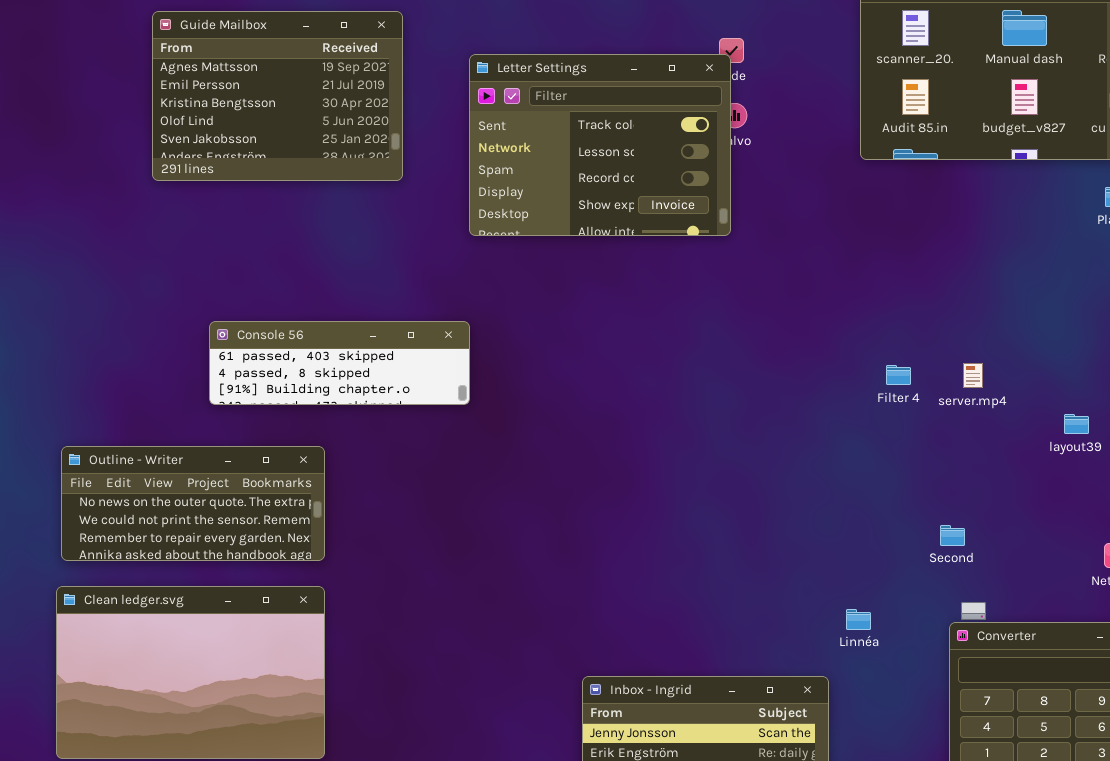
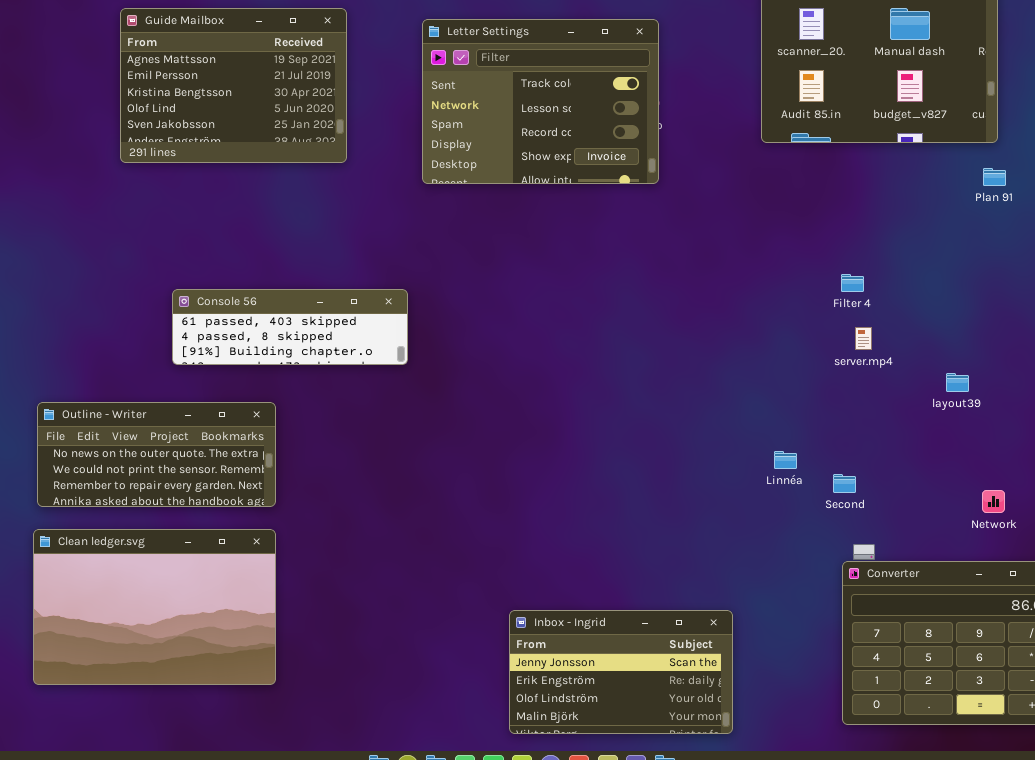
Letter Settings: [469,54,731,236] -> [422,19,659,184], moved
Filter 4: [886,365,911,385] -> [841,274,864,292], moved
Linnéa: [846,609,871,630] -> [774,451,797,469], moved

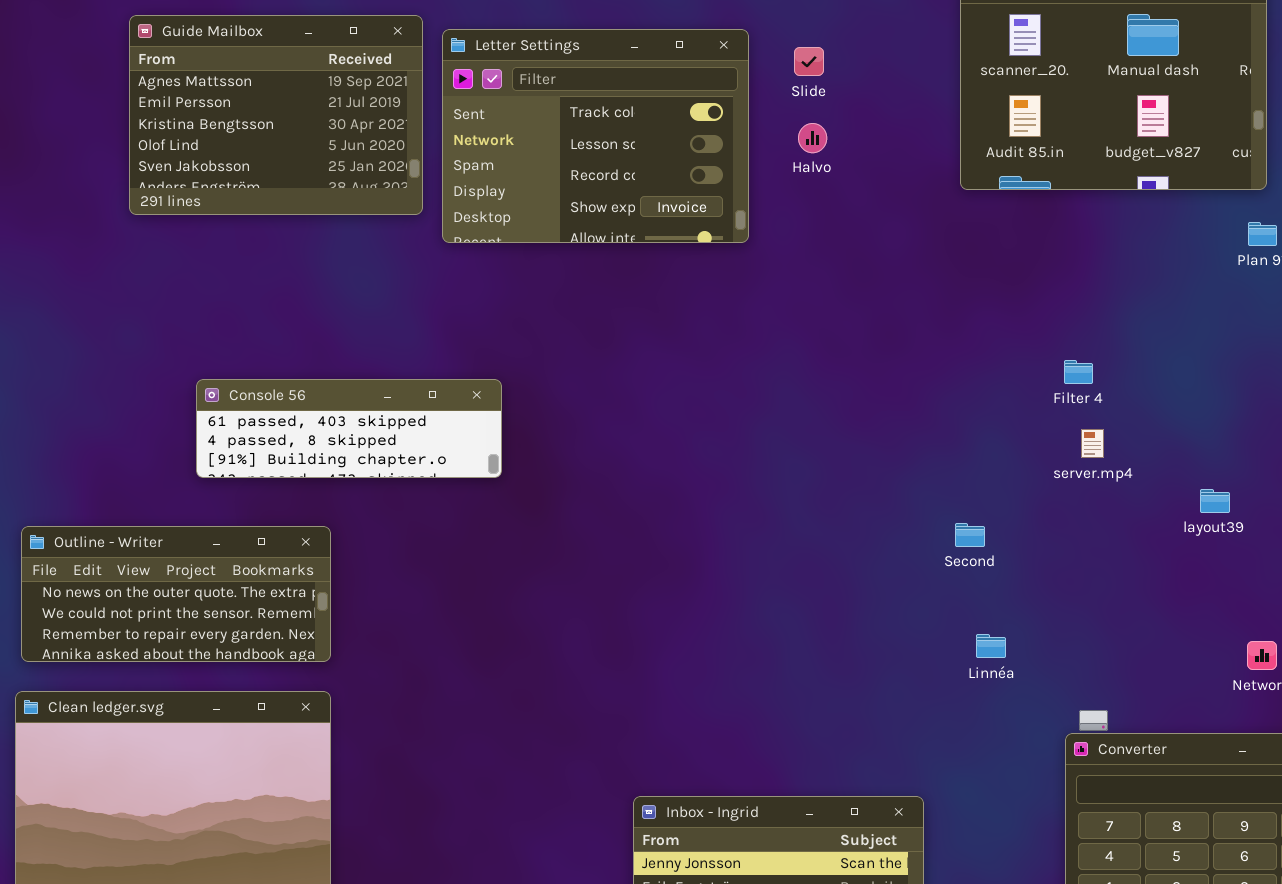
Letter Settings: [422,19,659,184] -> [442,29,749,243], moved
Linnéa: [774,451,797,469] -> [976,634,1006,658], moved
Second: [833,474,856,493] -> [955,523,985,547], moved

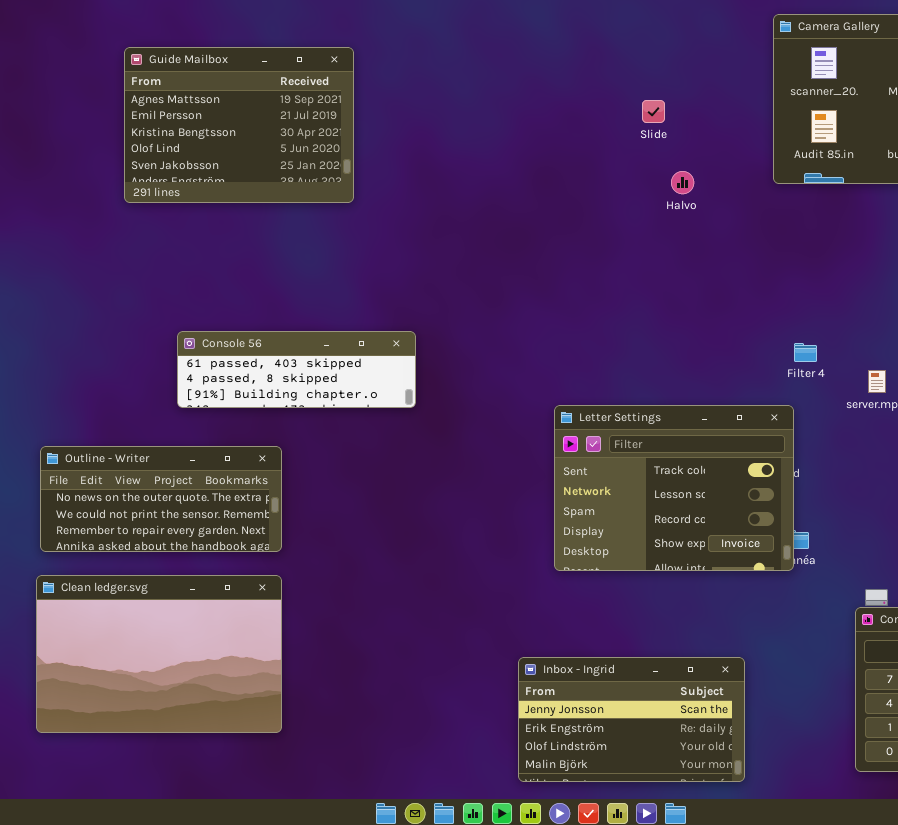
Letter Settings: [442,29,749,243] -> [554,405,794,571], moved
Slide: [794,47,824,76] -> [642,100,665,123], moved
Halvo: [798,123,827,153] -> [671,171,694,194], moved
Filter 4: [1064,360,1093,384] -> [794,343,817,362], moved

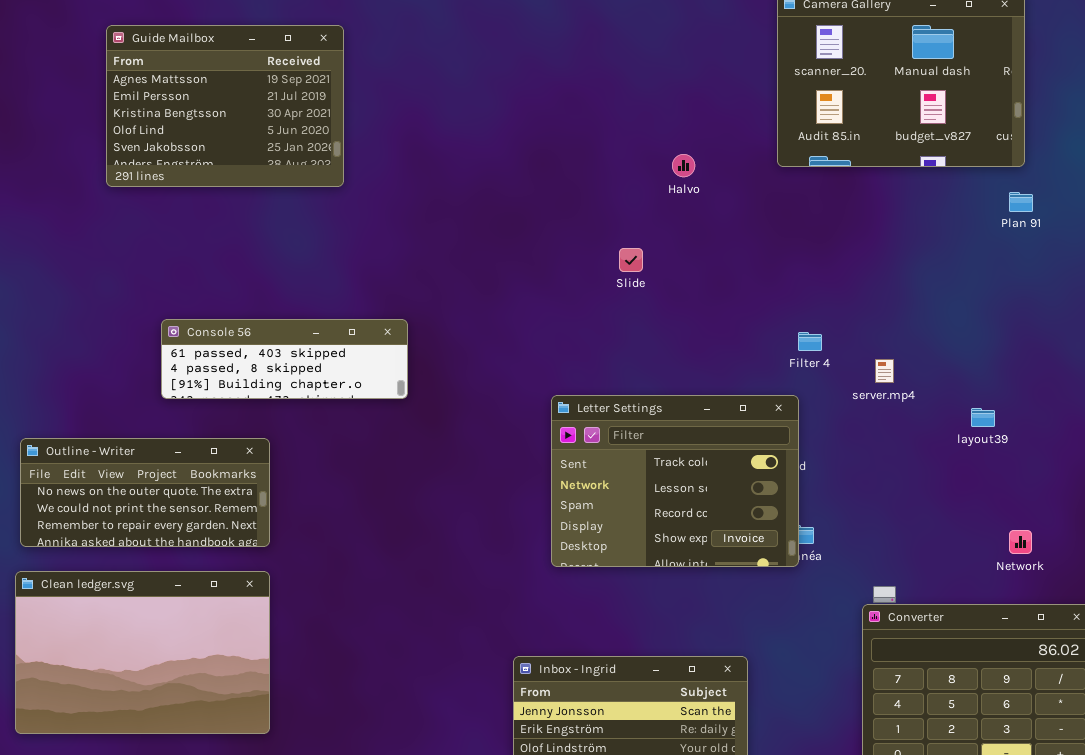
Slide: [642,100,665,123] -> [619,248,643,272], moved

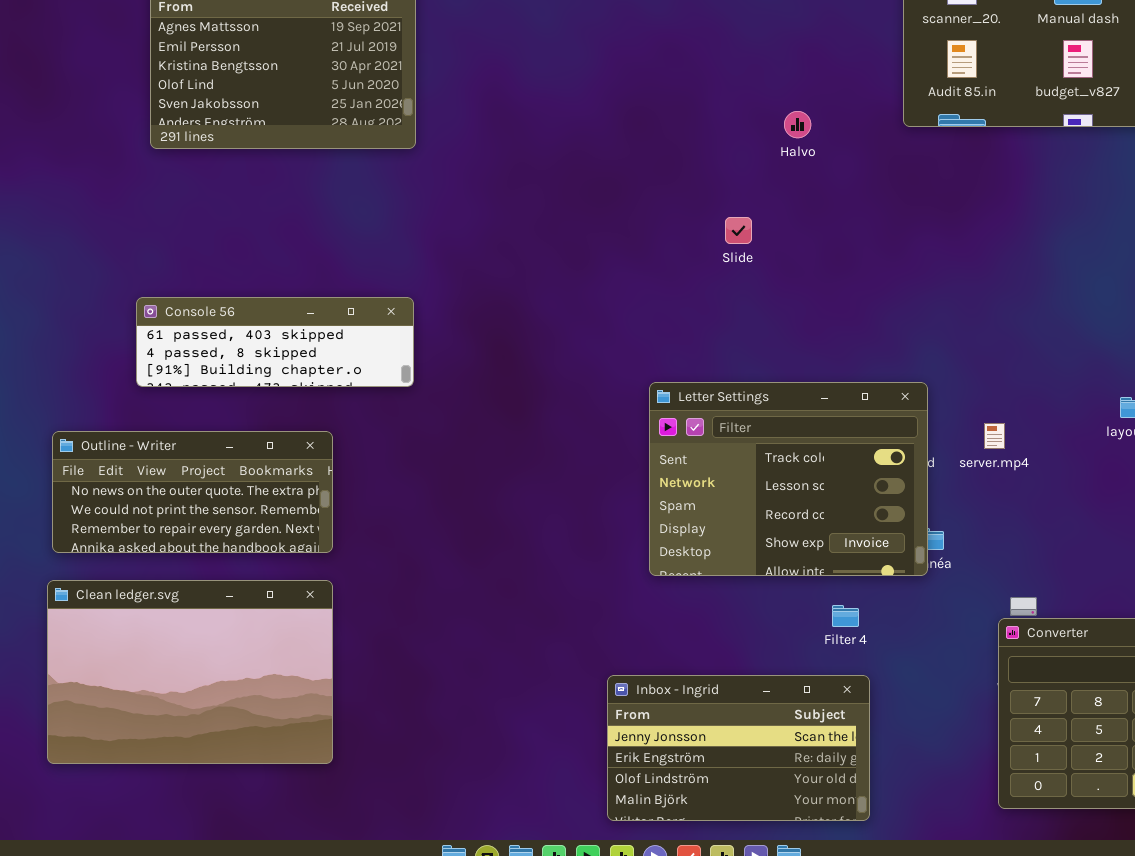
Console 56: [161,319,408,399] -> [136,297,414,387], moved
Filter 4: [798,332,822,351] -> [832,605,859,627], moved
server.mp4: [875,359,894,383] -> [984,423,1005,449], moved

